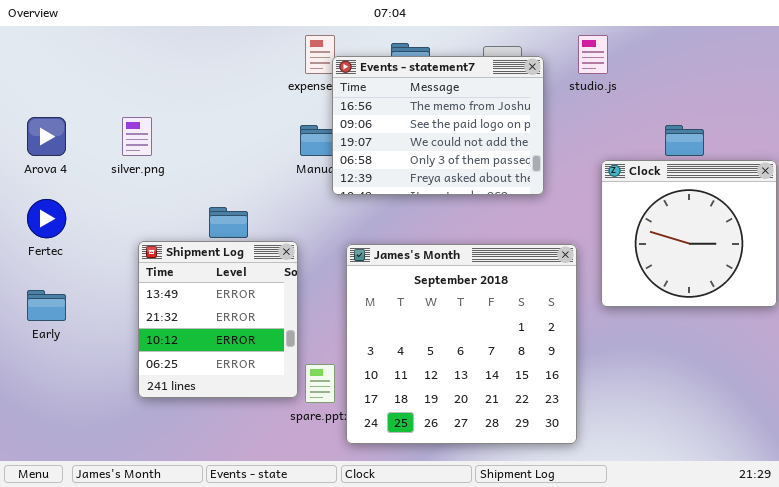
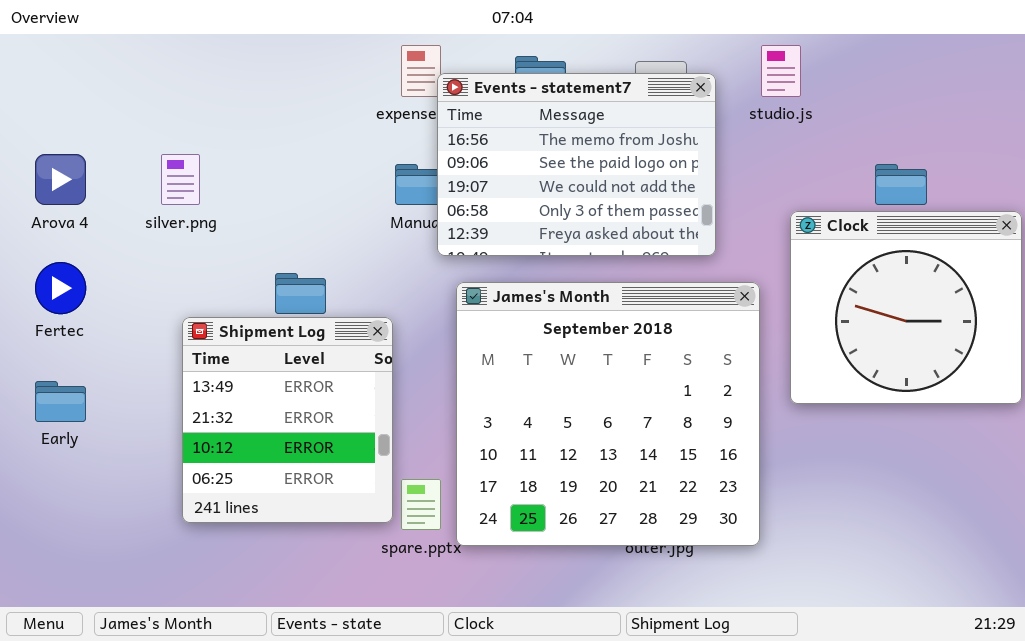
James's Month: [346,244,577,444] -> [456,282,760,546], moved

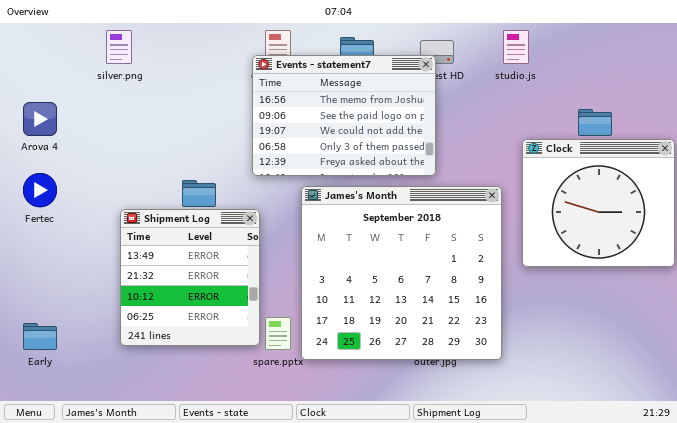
Events - statement7: [437,73,716,256] -> [252,55,436,176], moved
silver.png: [161,154,200,205] -> [106,30,132,64], moved
Early: [35,381,86,422] -> [23,323,57,350], moved

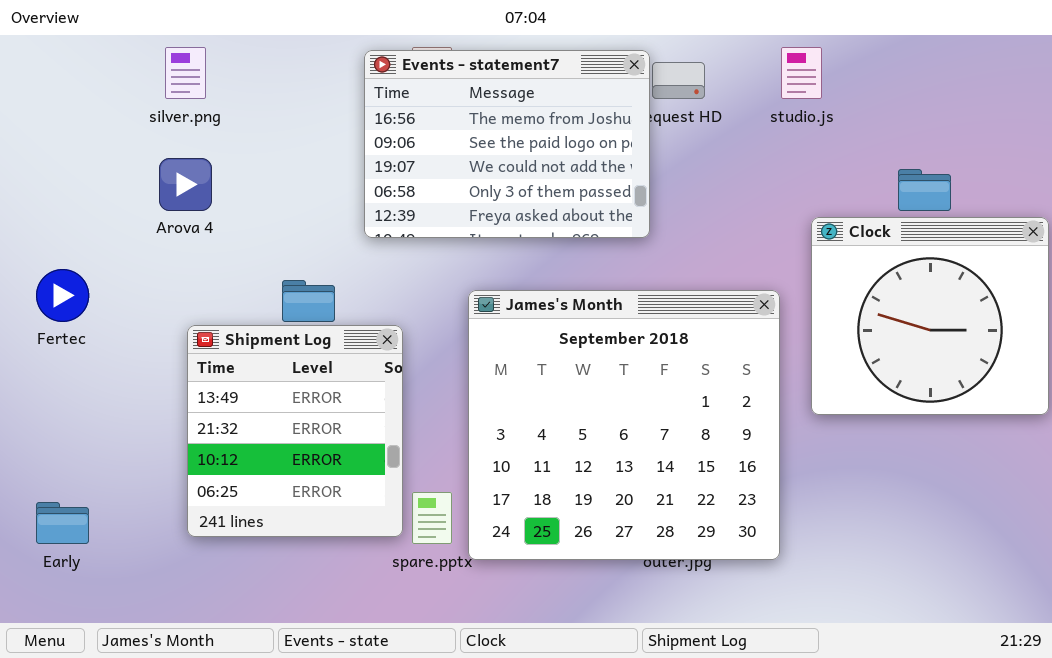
Events - statement7: [252,55,436,176] -> [364,50,650,238], moved
Arova 4: [23,102,57,136] -> [159,158,212,211], moved

